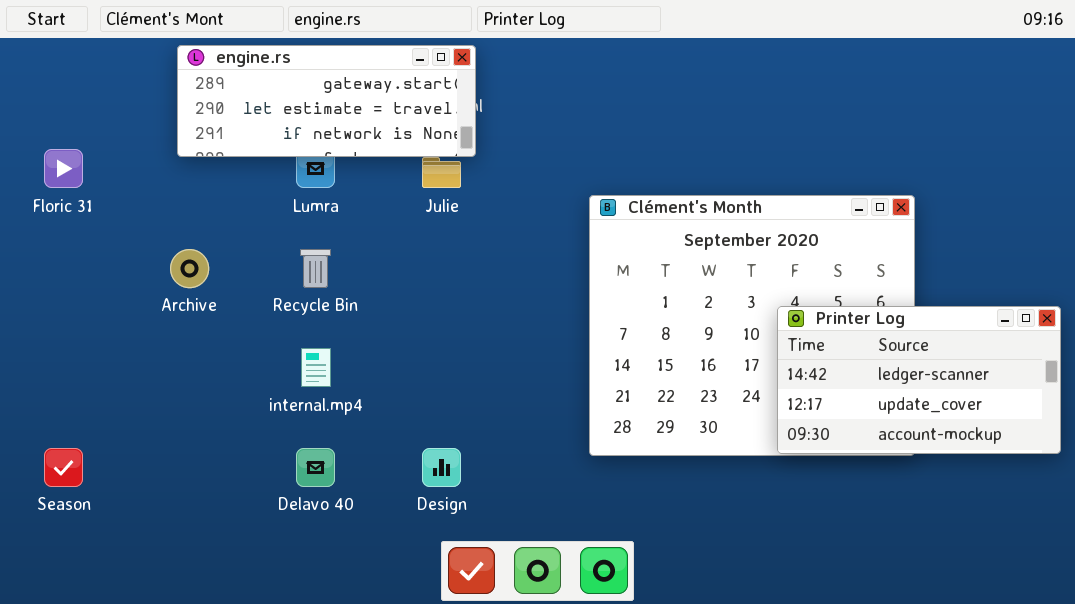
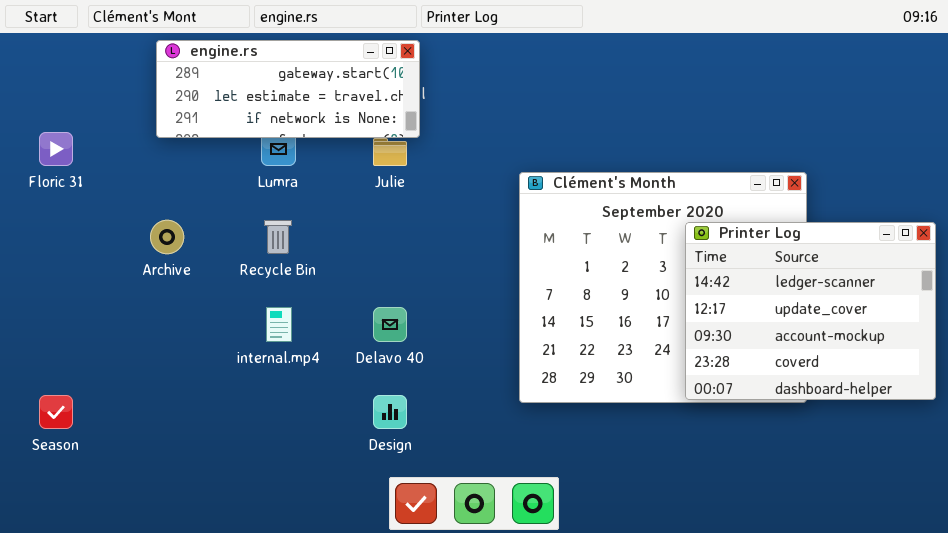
Printer Log: [777,306,1061,454] -> [685,222,936,400], resized
Delavo 40: [296,448,335,487] -> [373,307,407,342], moved

